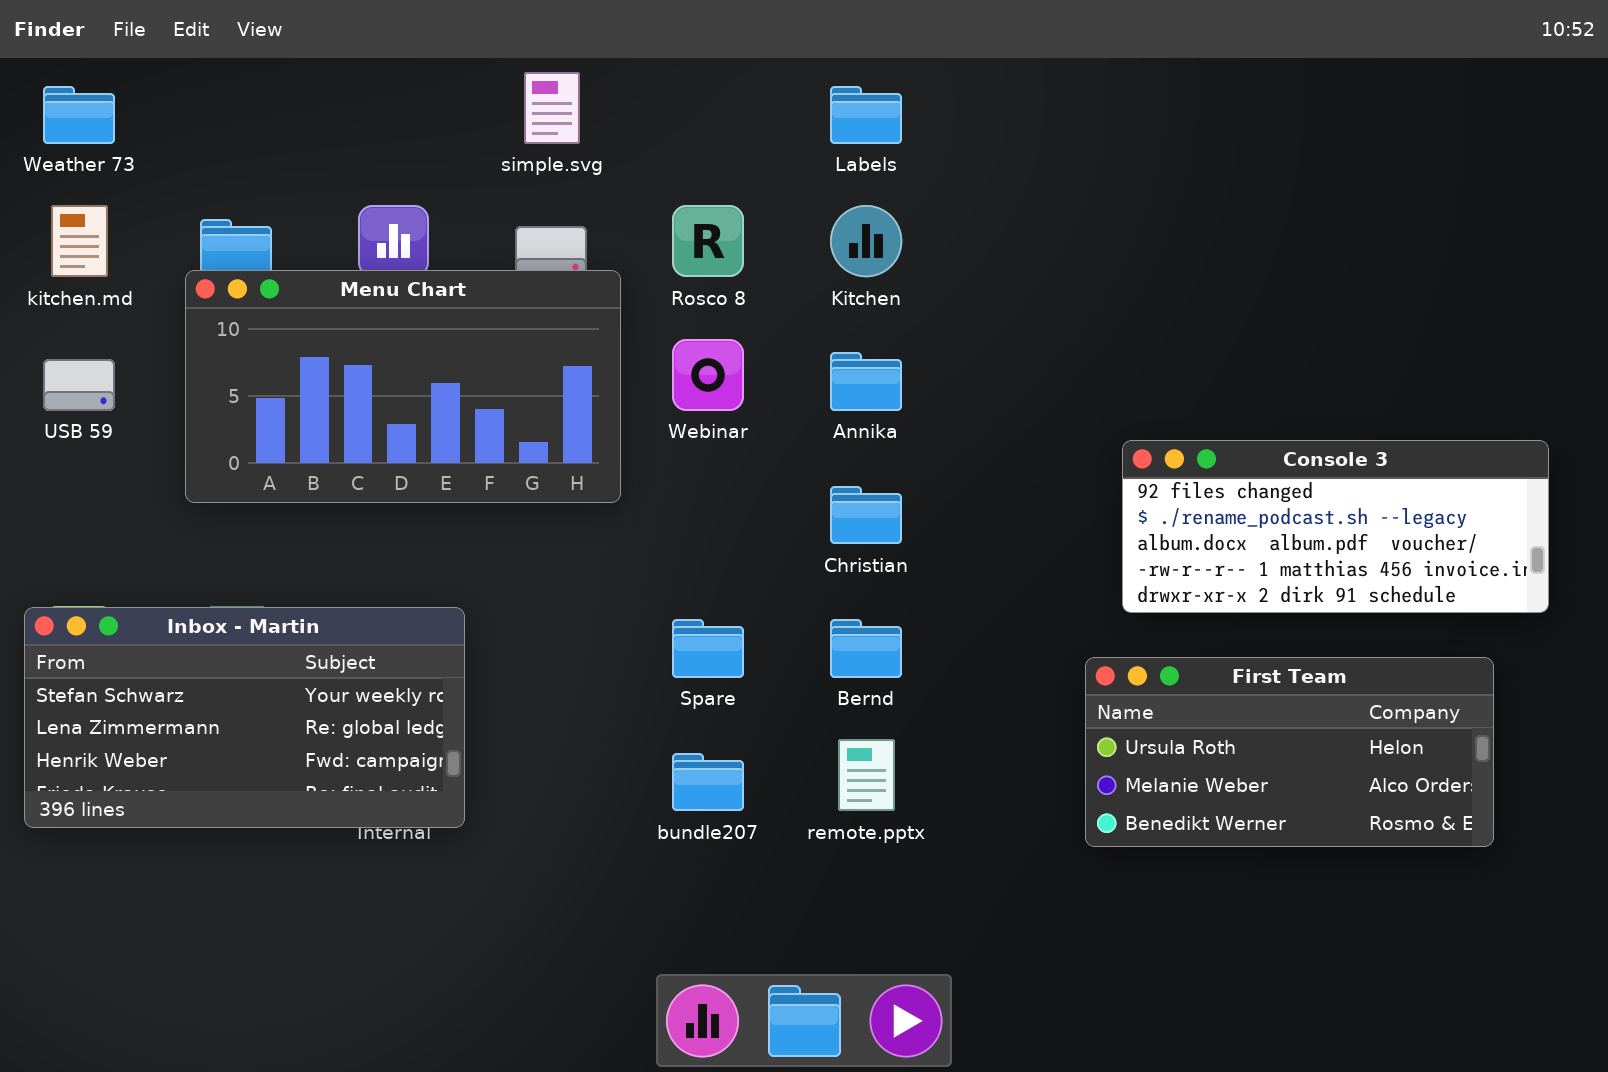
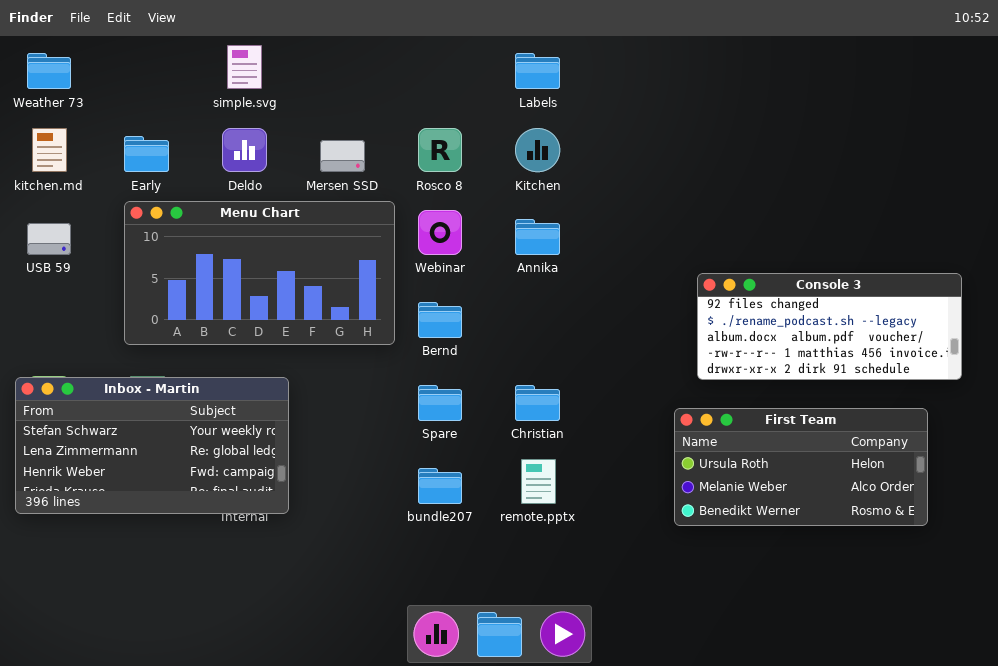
simple.svg: [524,72,580,144] -> [227,45,262,89], moved
Menu Chart: [185,270,621,503] -> [124,201,395,345], moved
Christian: [830,486,902,544] -> [515,385,560,421], moved
Bernd: [830,619,902,678] -> [418,302,462,338], moved

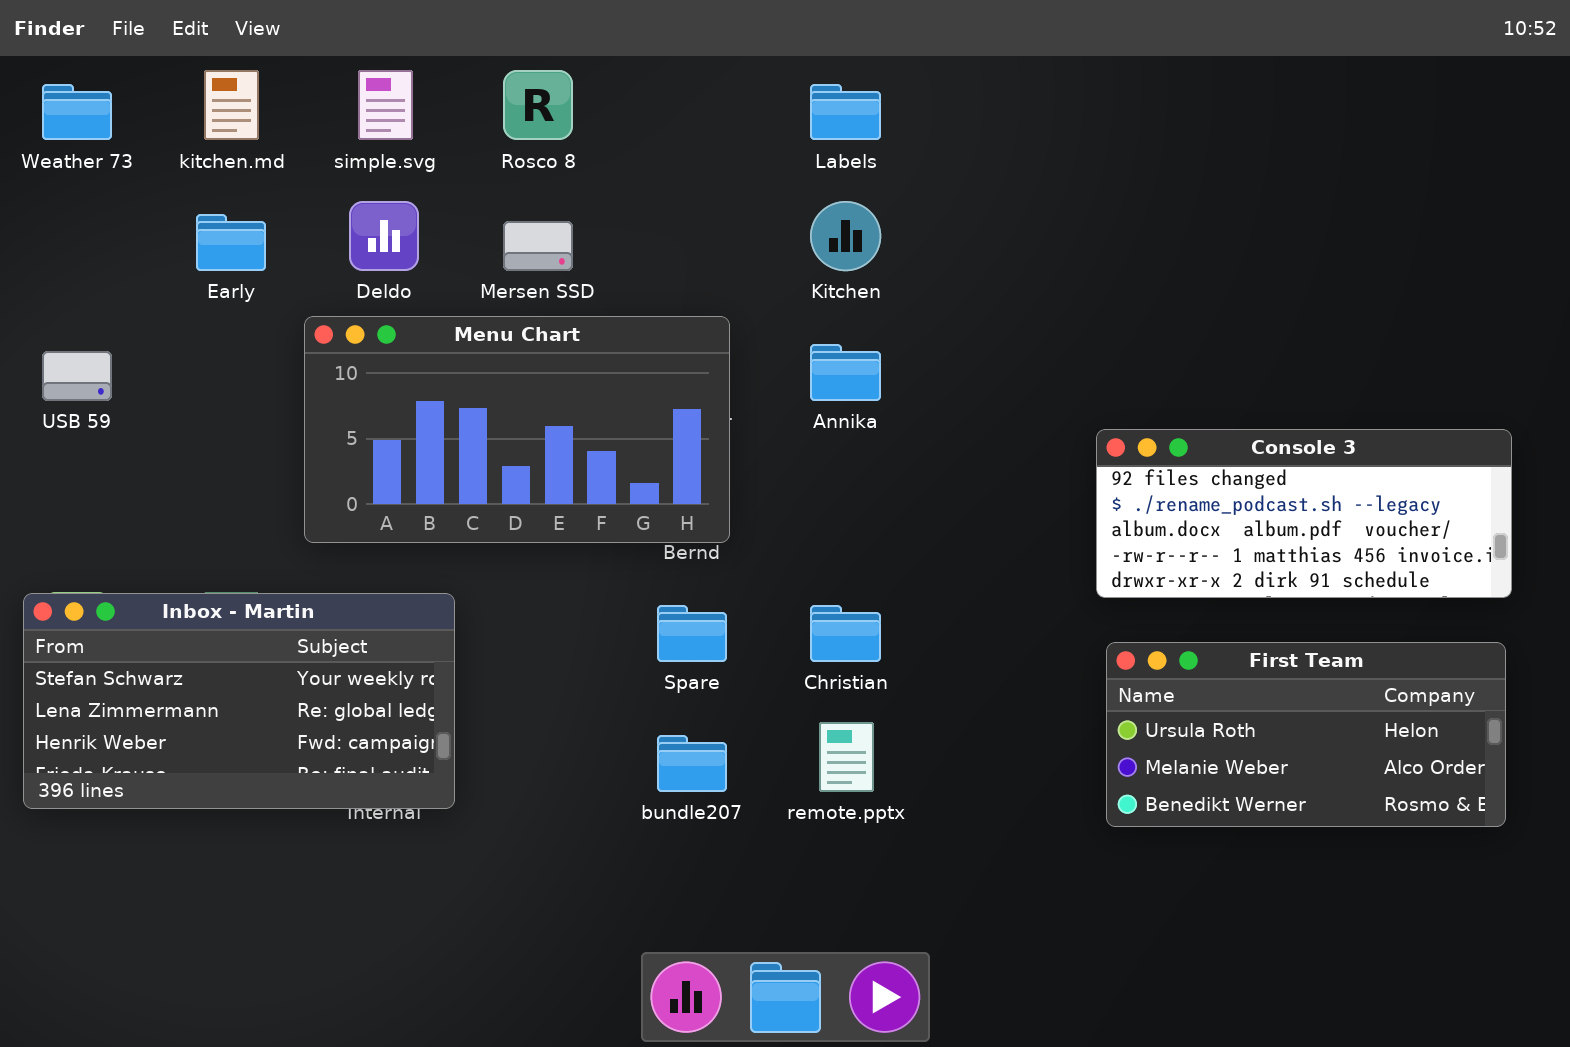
kitchen.md: [32,128,67,172] -> [204,70,259,140], moved
Rosco 8: [418,128,462,172] -> [503,70,573,140], moved
Menu Chart: [124,201,395,345] -> [304,316,730,543], moved
First Team: [674,408,928,526] -> [1106,642,1506,827], moved

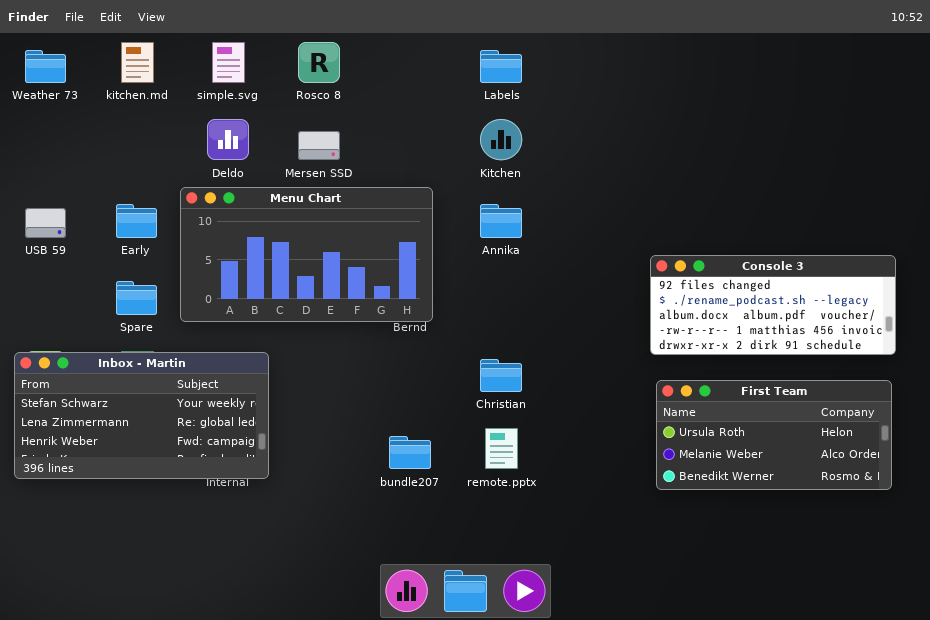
Early: [196,214,266,271] -> [116,204,157,238], moved
Spare: [657,605,727,662] -> [116,281,157,315], moved

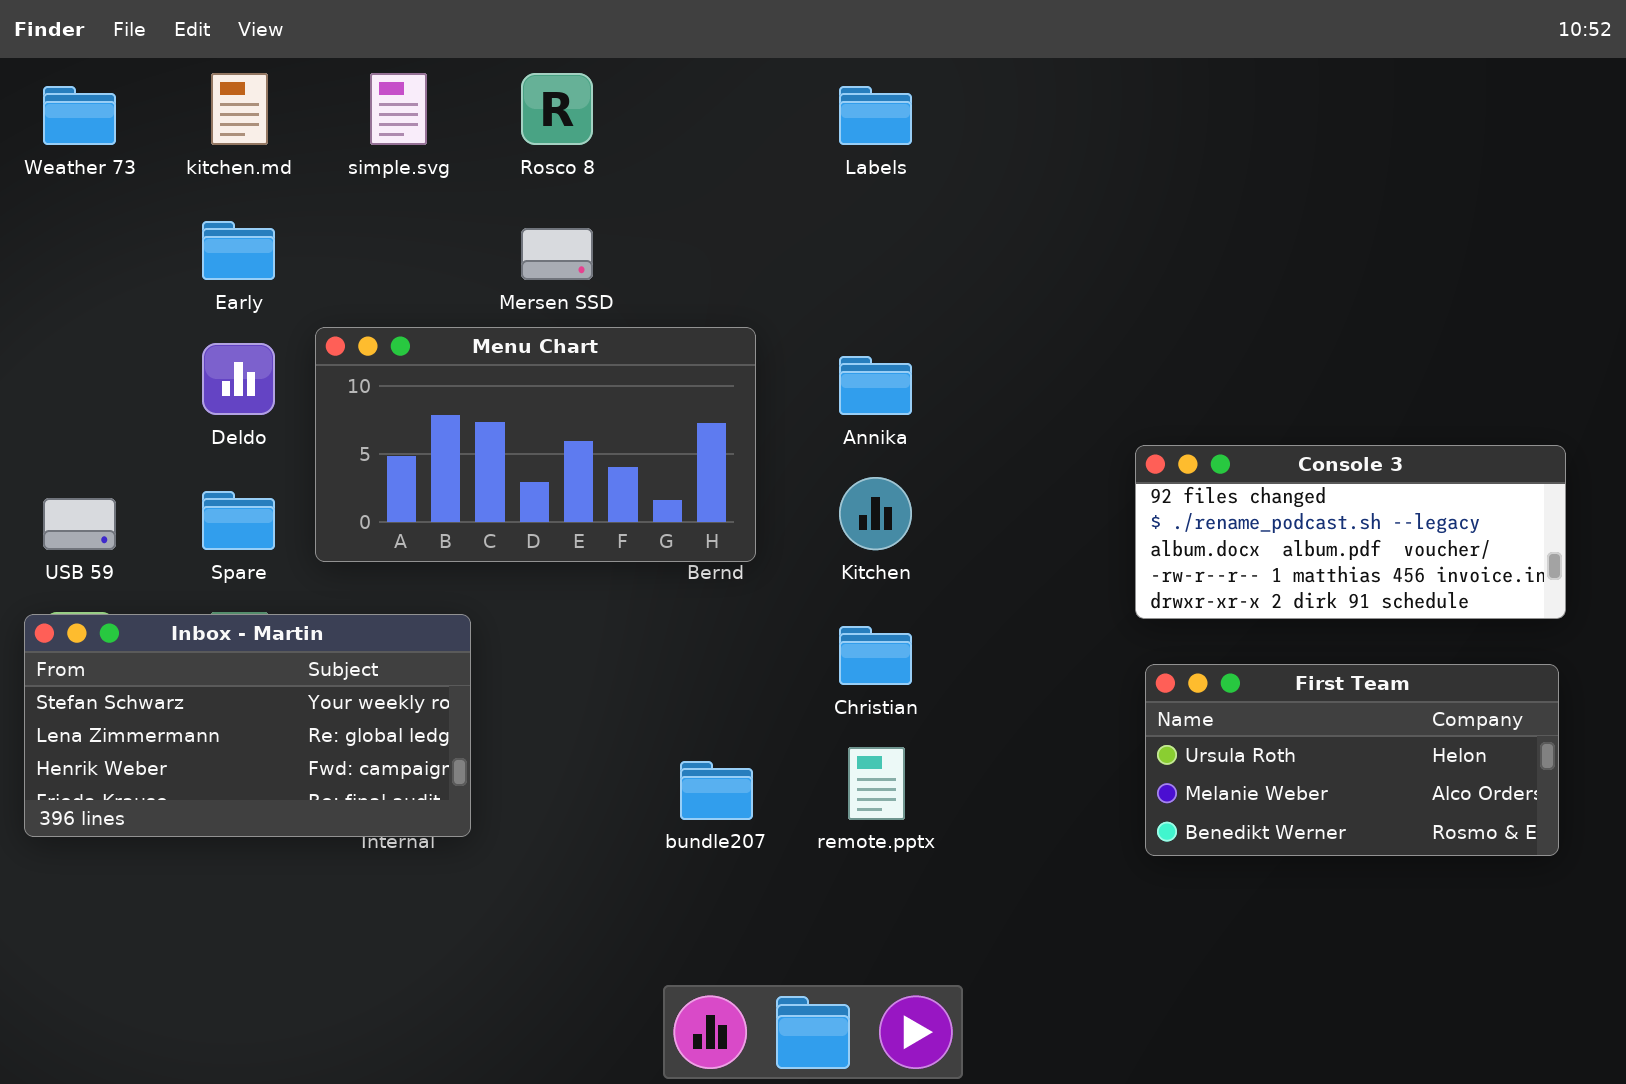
Deldo: [207,119,249,160] -> [202,343,275,415], moved
Kitchen: [480,119,522,160] -> [839,477,912,550], moved
Early: [116,204,157,238] -> [202,221,275,280], moved
USB 59: [25,208,66,238] -> [43,498,116,550], moved

